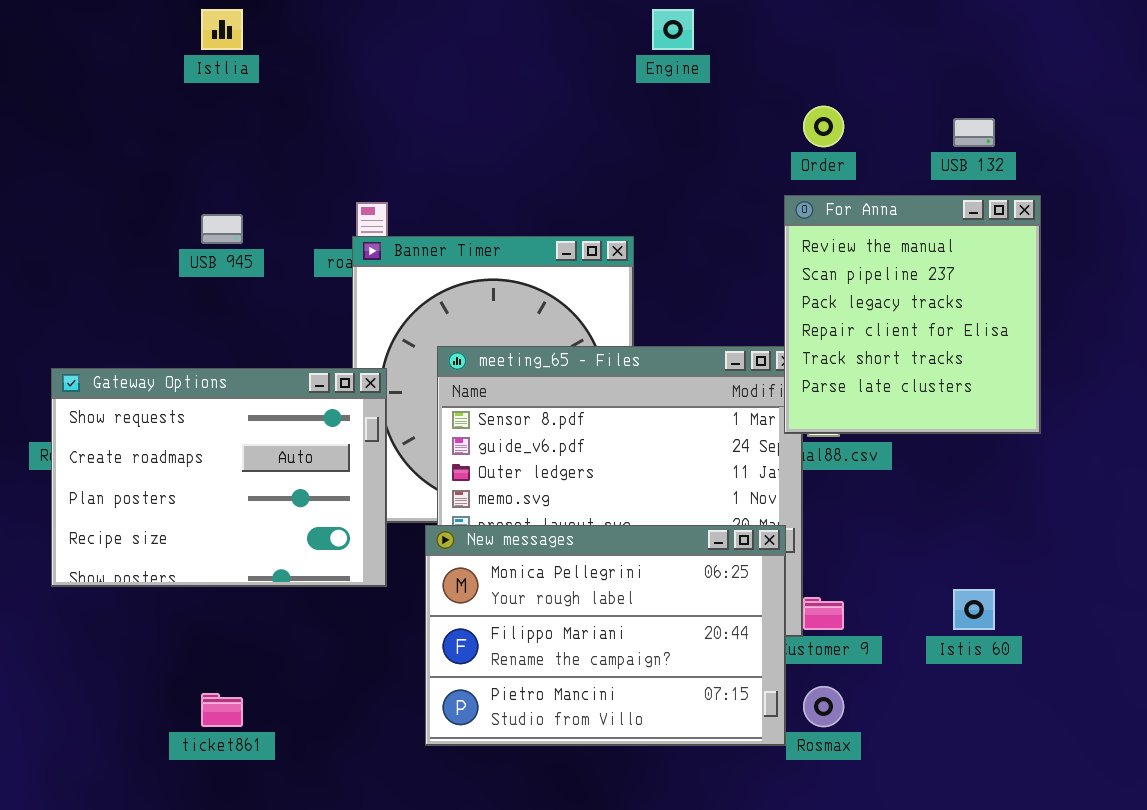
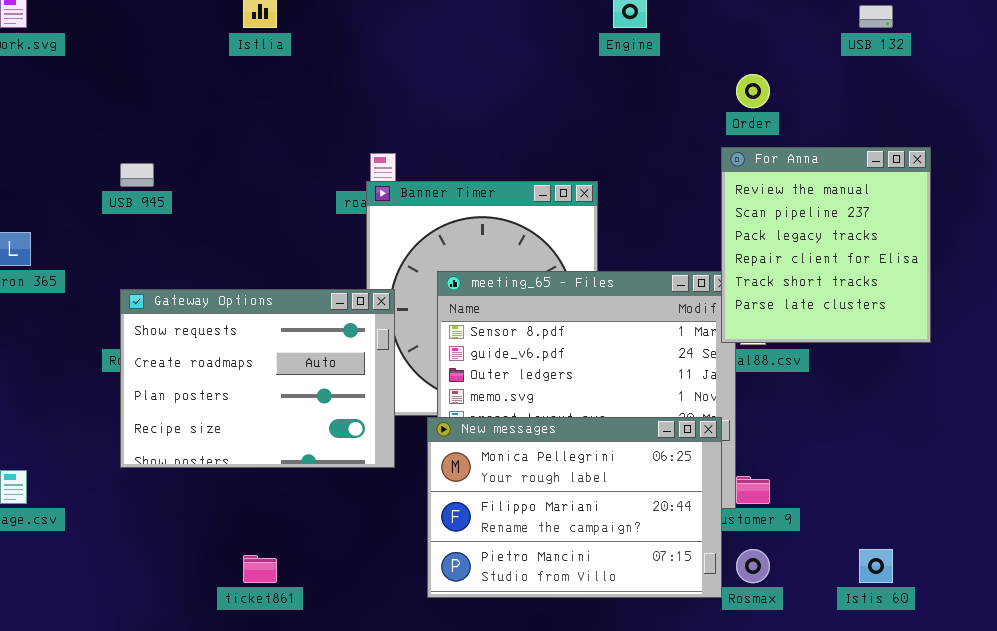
USB 132: [953,118,995,147] -> [859,5,893,28], moved
USB 945: [201,214,243,244] -> [120,163,154,187], moved
Istis 60: [953,589,995,630] -> [859,549,893,583], moved

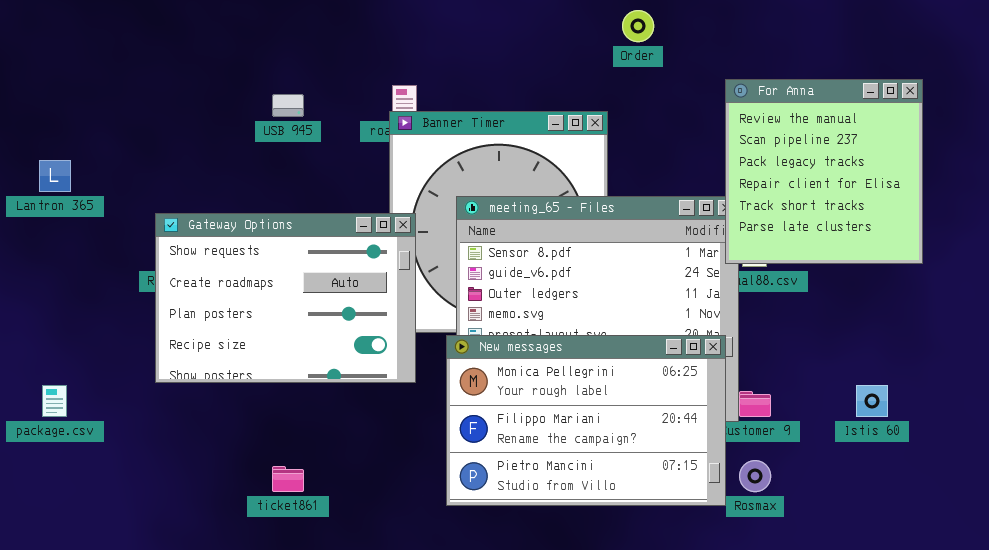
Order: [736,74,770,108] -> [622,10,654,42], moved
USB 945: [120,163,154,187] -> [272,94,304,117], moved
Istis 60: [859,549,893,583] -> [856,385,888,417], moved

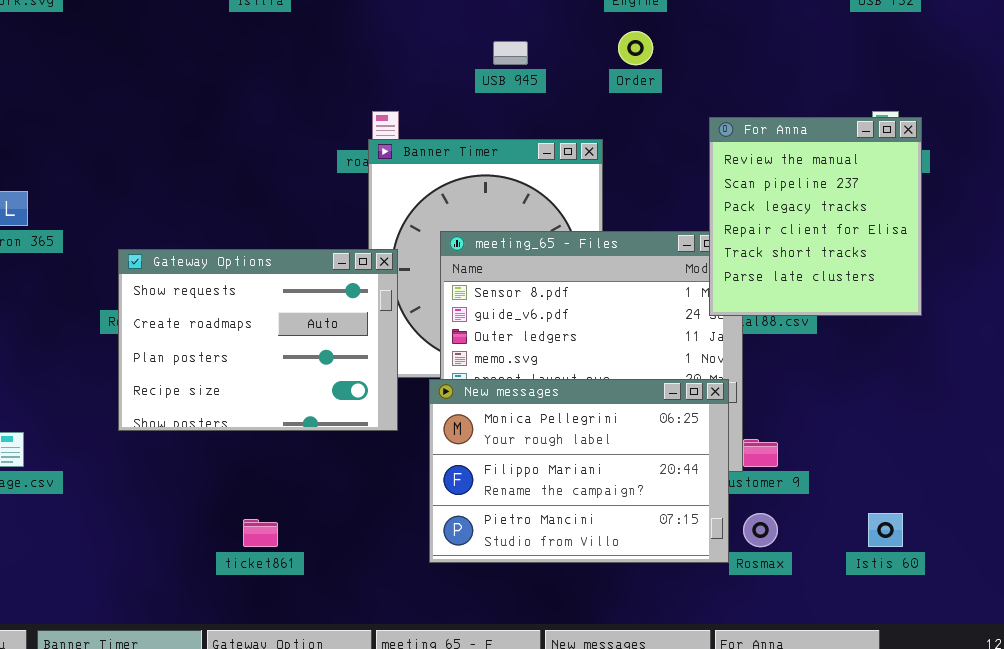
For Anna: [725,79,923,264] -> [709,117,922,316], moved
USB 945: [272,94,304,117] -> [493,41,528,65], moved
Istis 60: [856,385,888,417] -> [868,513,903,547], moved

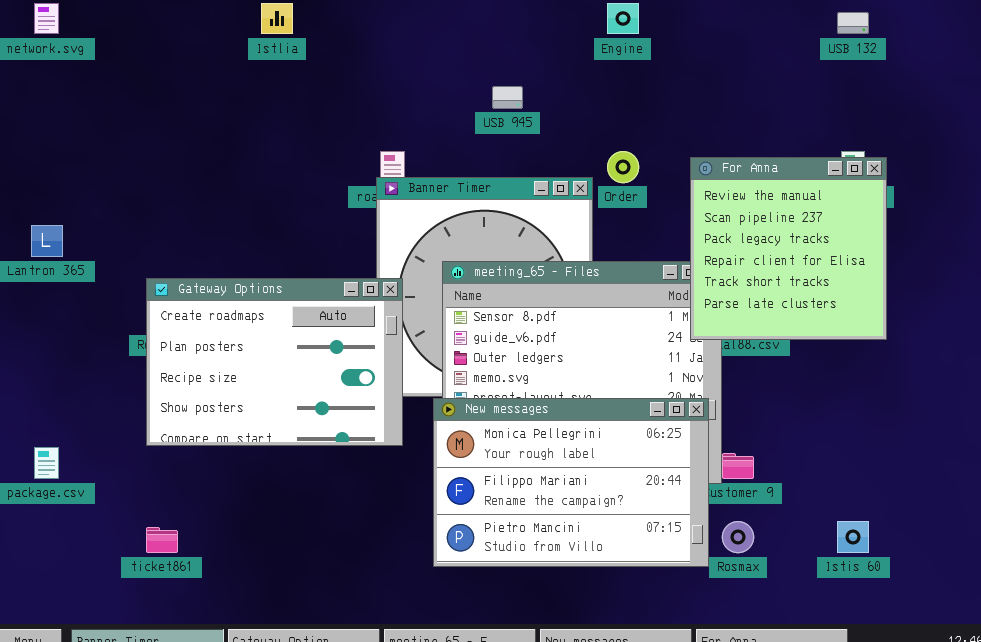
Order: [618,31,653,65] -> [607,151,639,183], moved
Gateway Options: [118,249,398,431] -> [146,278,403,446], scrolled down 1 row
ticket861: [243,519,278,547] -> [146,527,178,553], moved

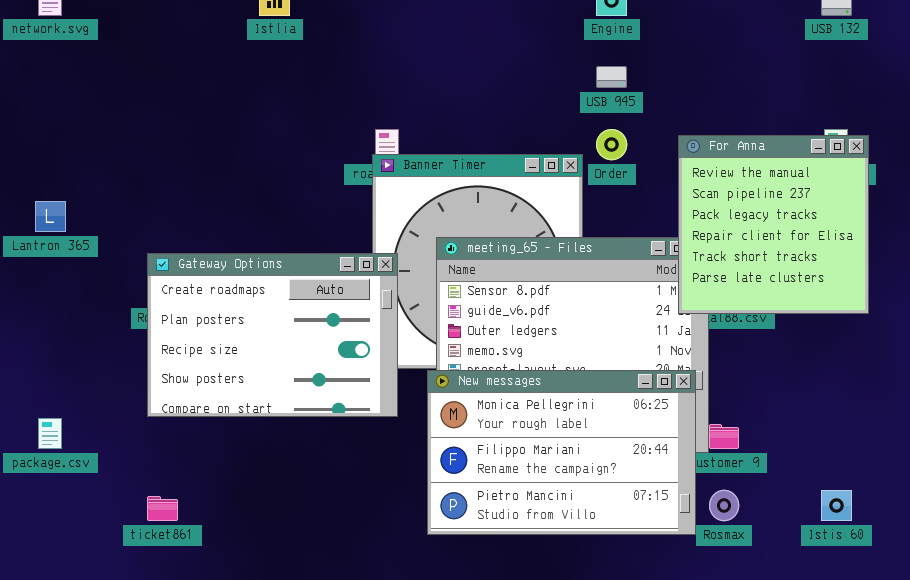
USB 945: [492,86,523,109] -> [596,66,627,88], moved

